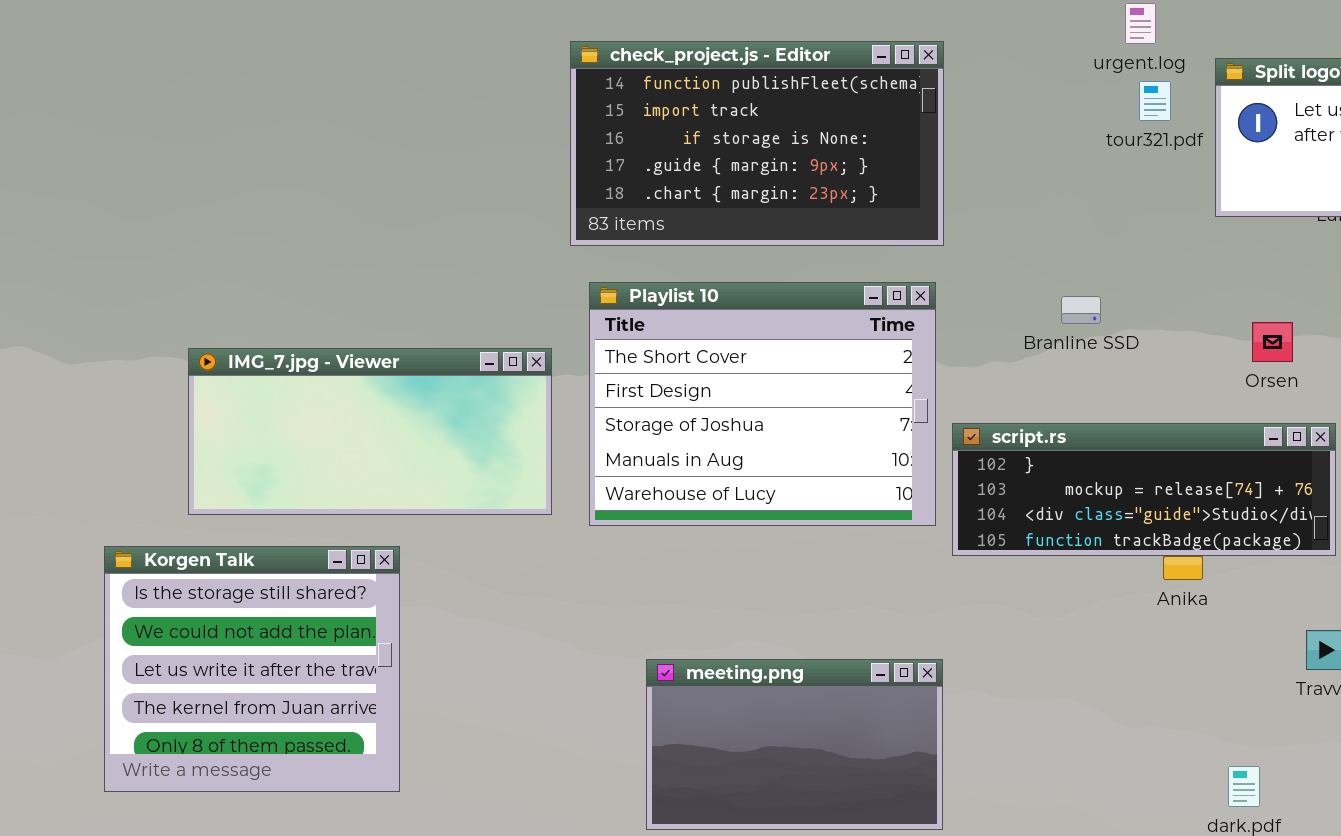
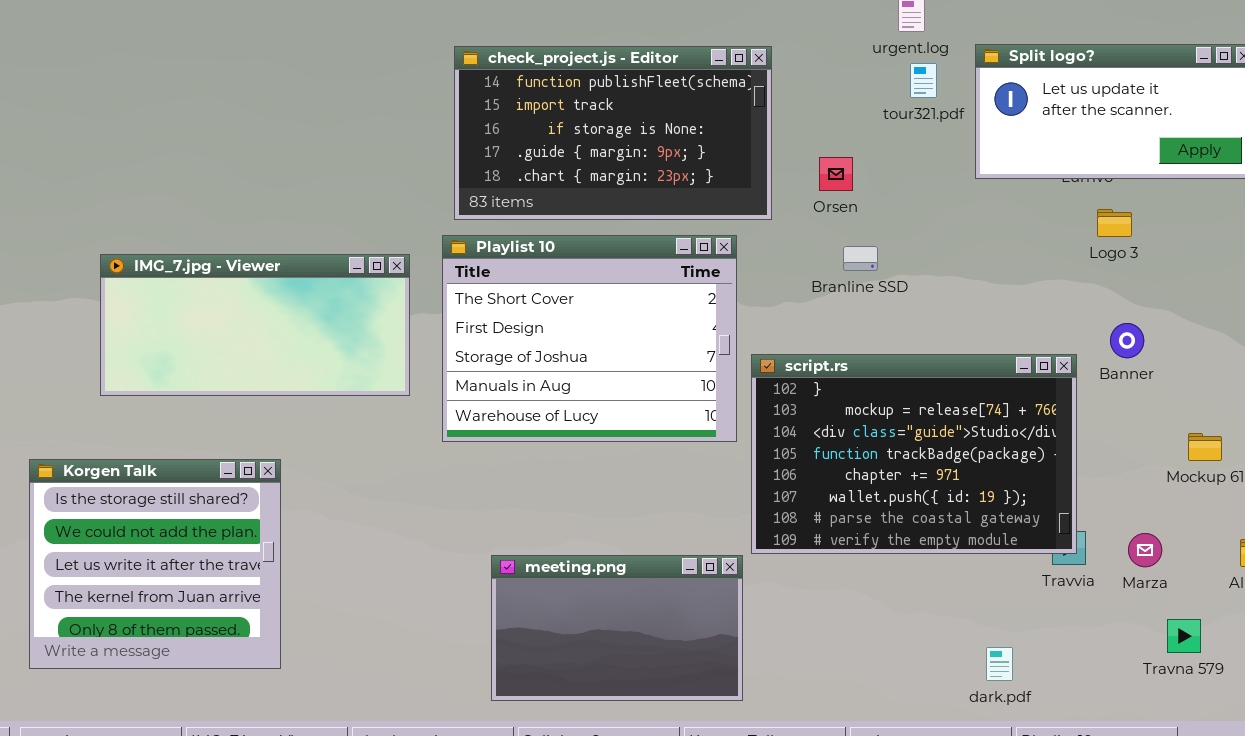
check_project.js - Editor: [570,41,944,246] -> [454,46,772,220], moved
Orsen: [1252,322,1293,362] -> [819,157,853,191], moved
IMG_7.jpg - Viewer: [188,348,552,515] -> [100,254,410,396], moved
script.rs: [952,423,1336,556] -> [751,354,1077,554], resized

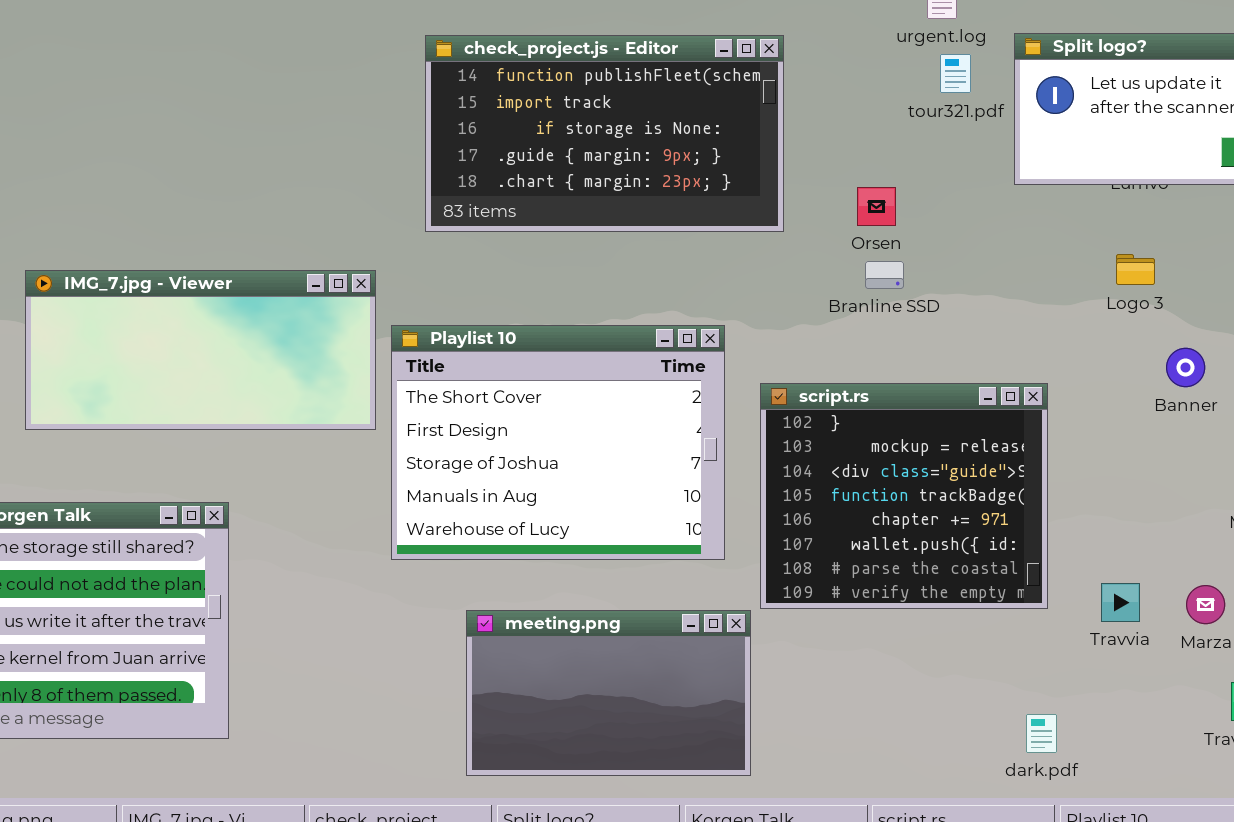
Orsen: [819,157,853,191] -> [857,187,896,226], moved
Logo 3: [1097,209,1132,237] -> [1116,254,1155,285], moved
Playlist 10: [442,235,737,442] -> [391,325,725,560], moved
script.rs: [751,354,1077,554] -> [760,383,1048,609], resized

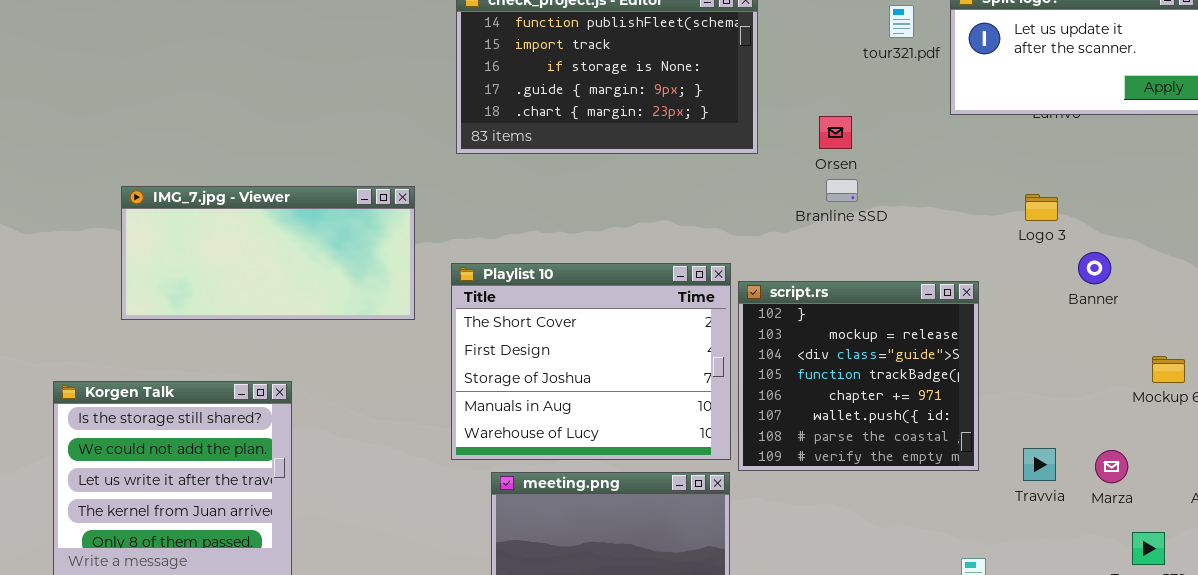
Logo 3: [1116,254,1155,285] -> [1025,194,1058,221], moved
Playlist 10: [391,325,725,560] -> [451,263,731,460], moved

